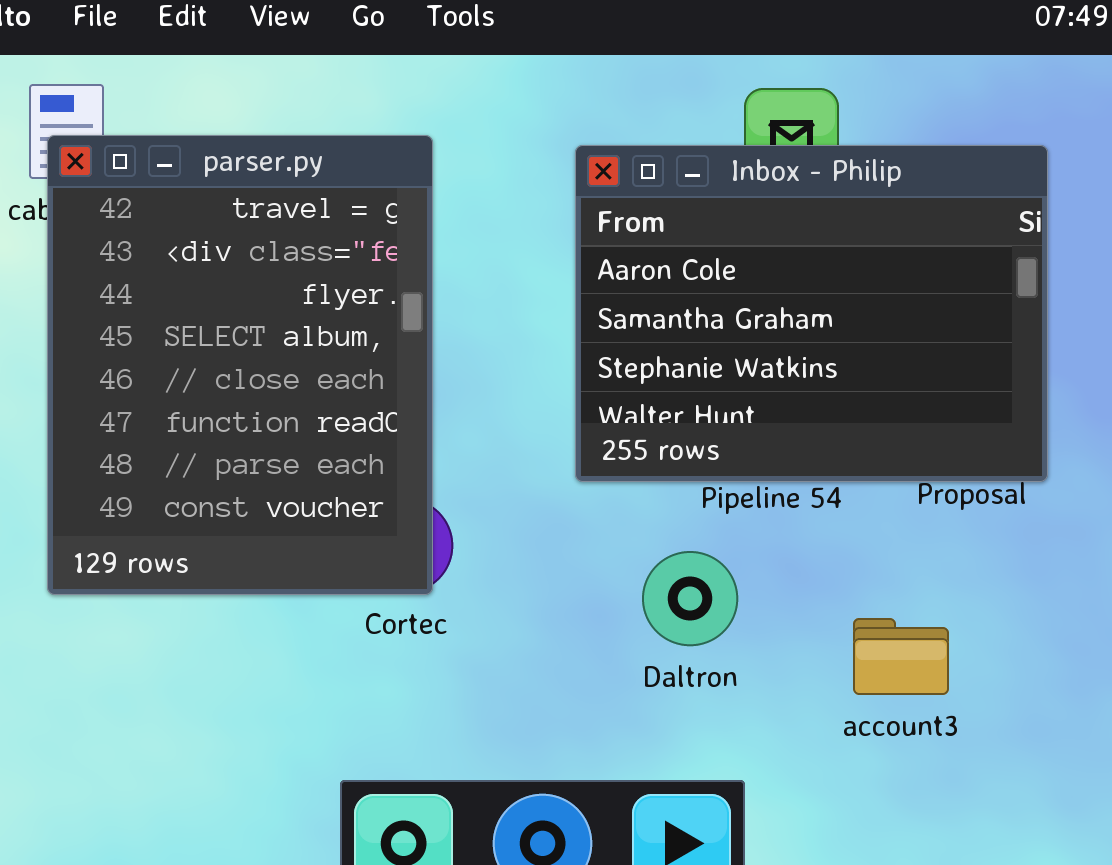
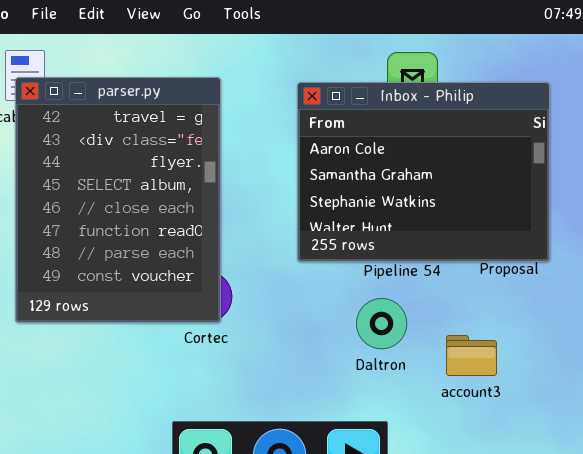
Daltron: [642,551,738,646] -> [356,298,407,349], moved

